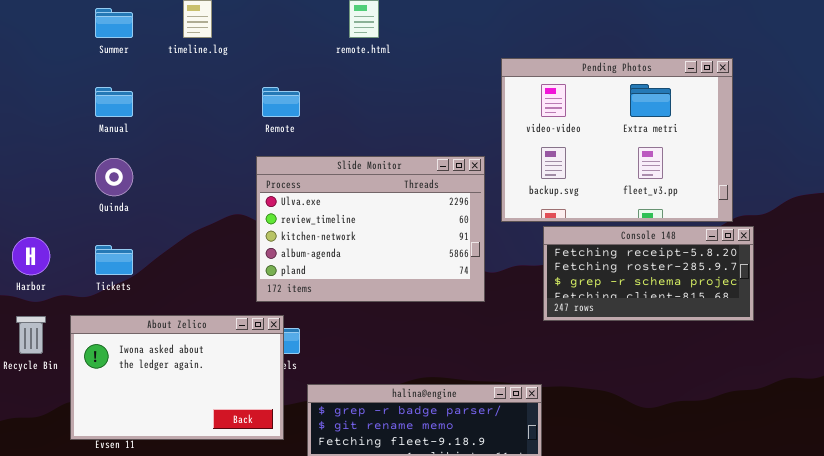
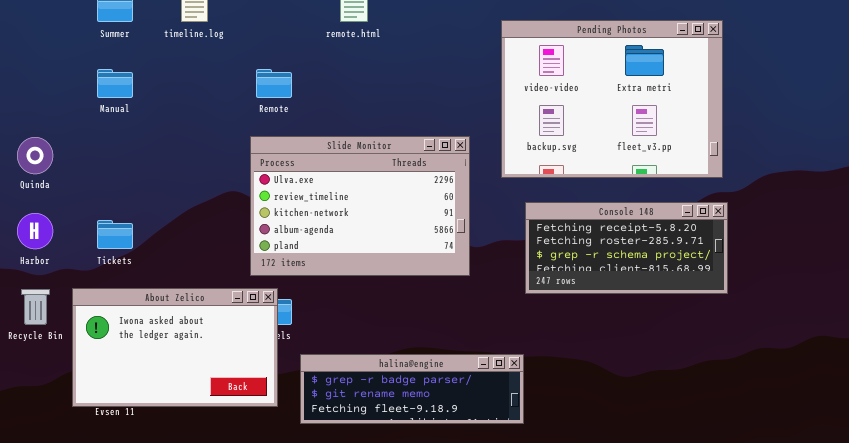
Pending Photos: [501,58,733,222] -> [501,20,723,178], moved
Quinda: [95,158,133,196] -> [17,137,53,174], moved

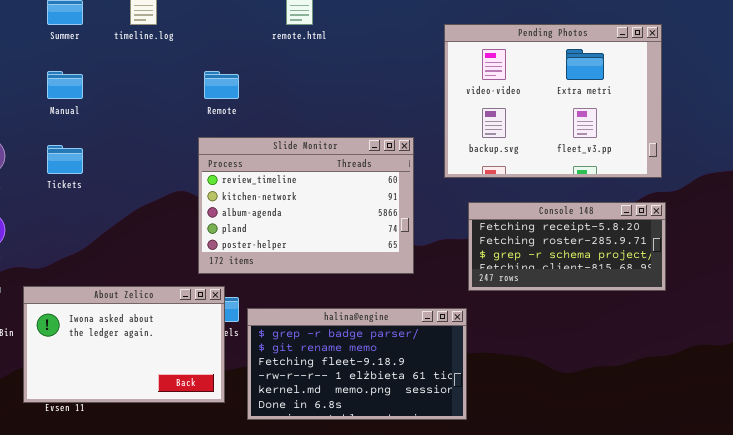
Slide Monitor: [250,136,470,276] -> [198,137,414,274], scrolled down 1 row
Tickets: [97,220,133,249] -> [47,145,83,174], moved
halina@engine: [300,354,524,424] -> [247,308,467,420], resized

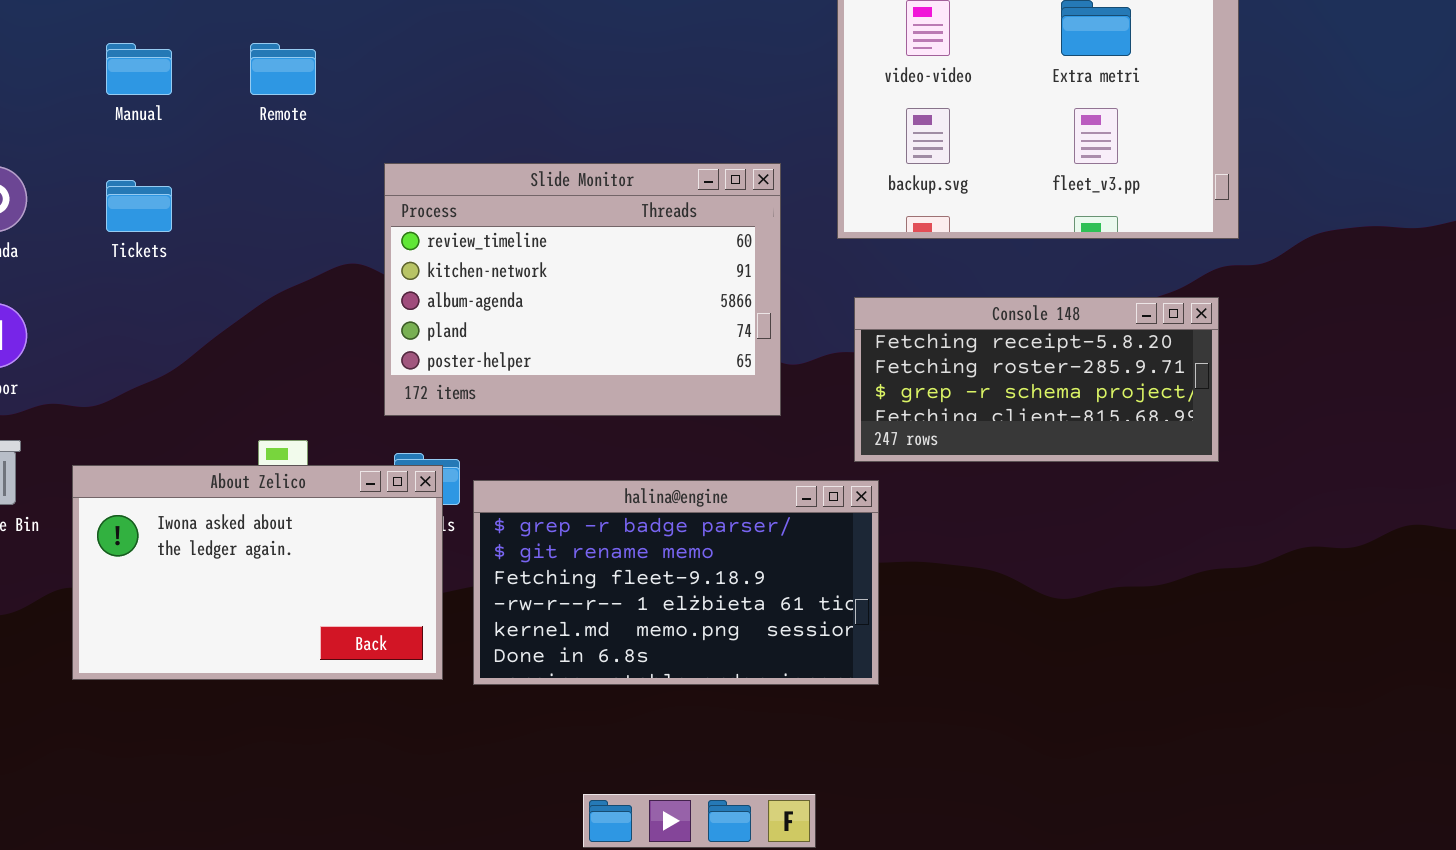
Remote: [204,71,239,99] -> [250,43,316,95], moved
Console 148: [468,202,666,291] -> [854,297,1219,462], moved
About Zelico: [23,286,225,403] -> [72,465,443,680], moved

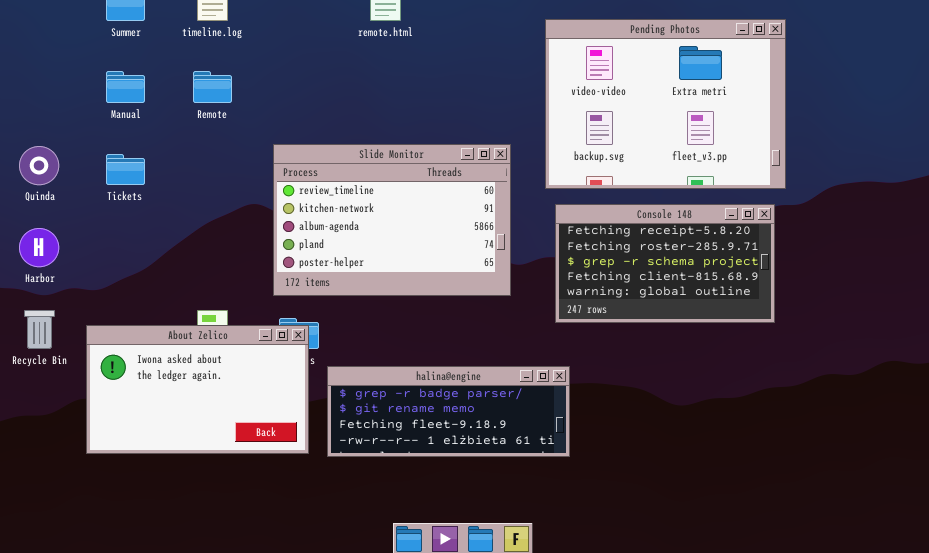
Console 148: [854,297,1219,462] -> [555,204,775,323], resized
halina@engine: [473,480,879,685] -> [327,366,570,457], resized

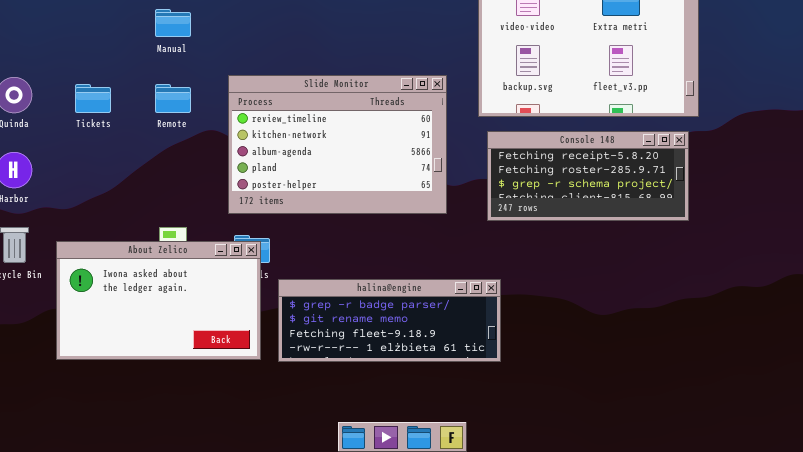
Manual: [106,71,145,103] -> [155,9,191,37], moved
Remote: [193,71,232,103] -> [155,84,191,113], moved
Console 148: [555,204,775,323] -> [487,131,689,221], resized

